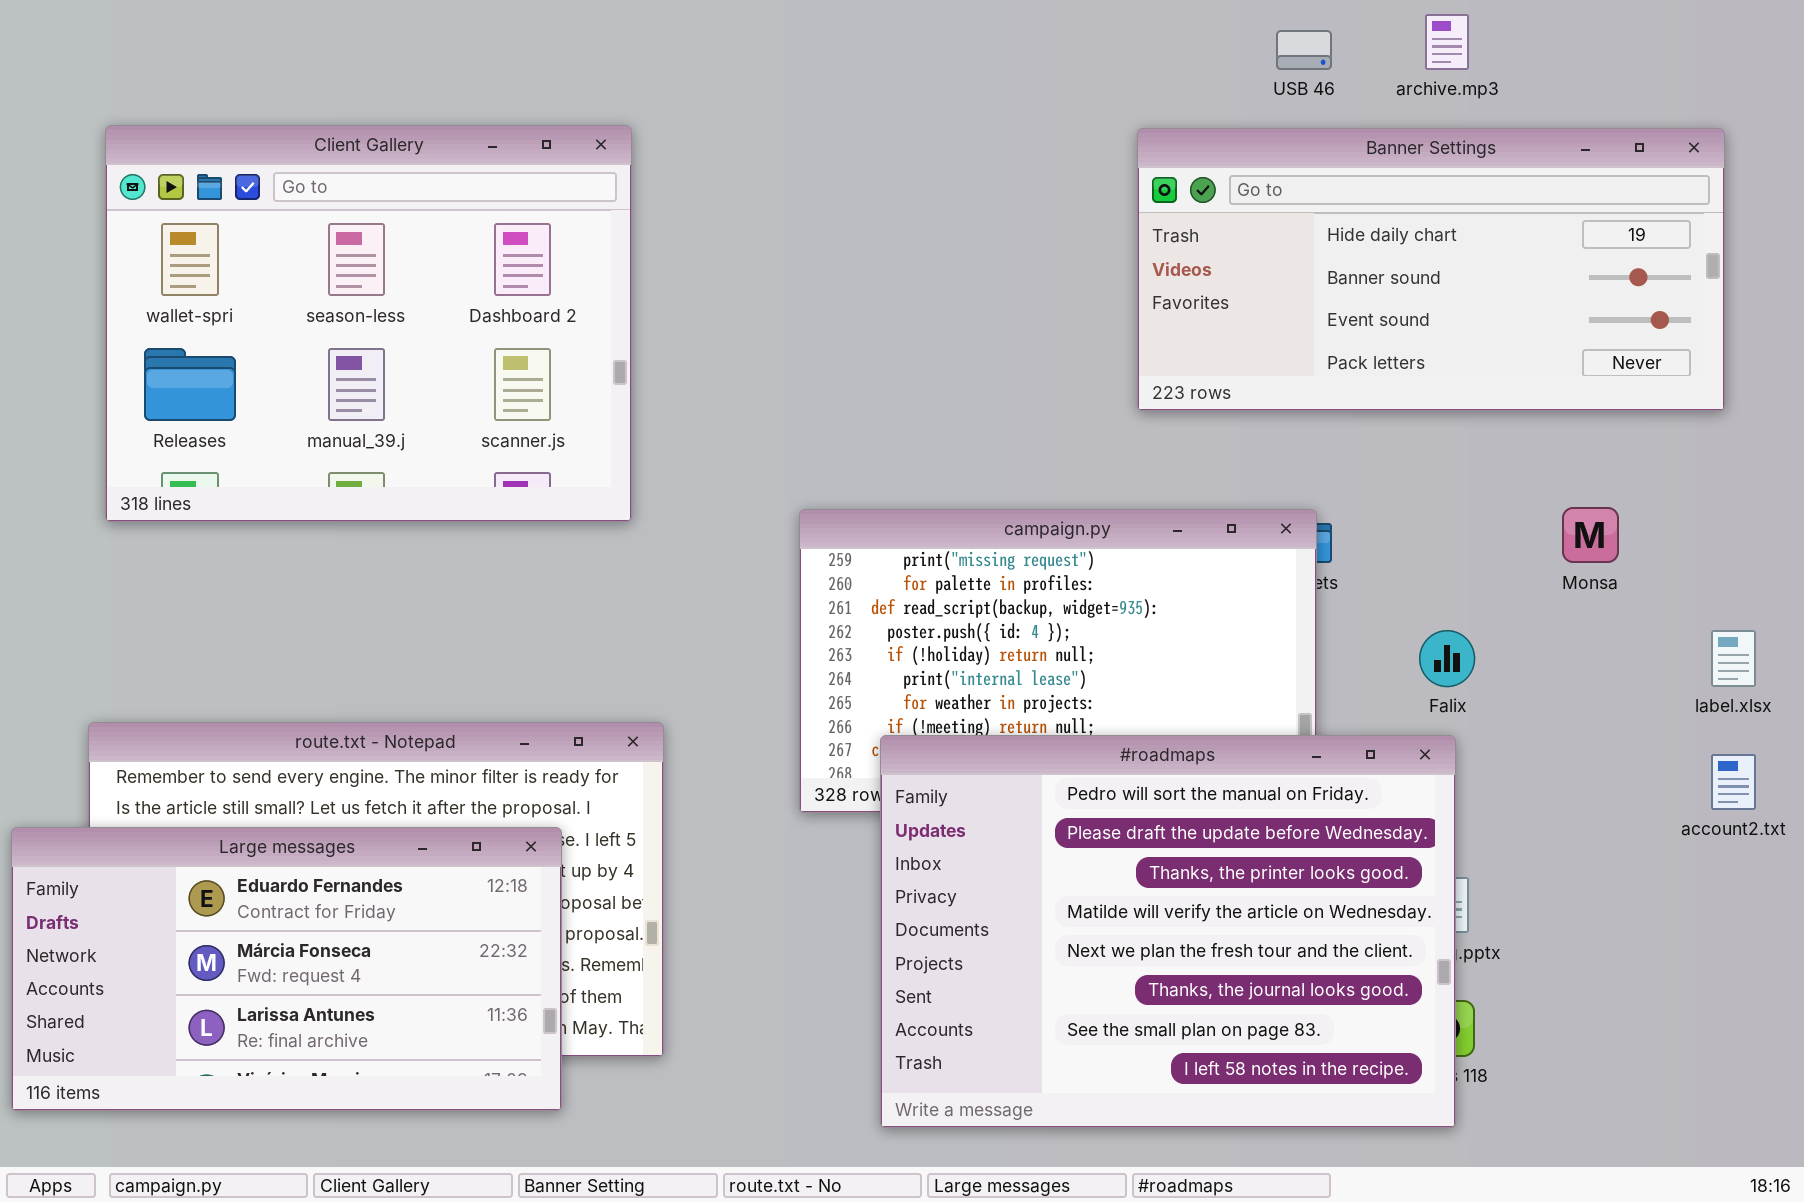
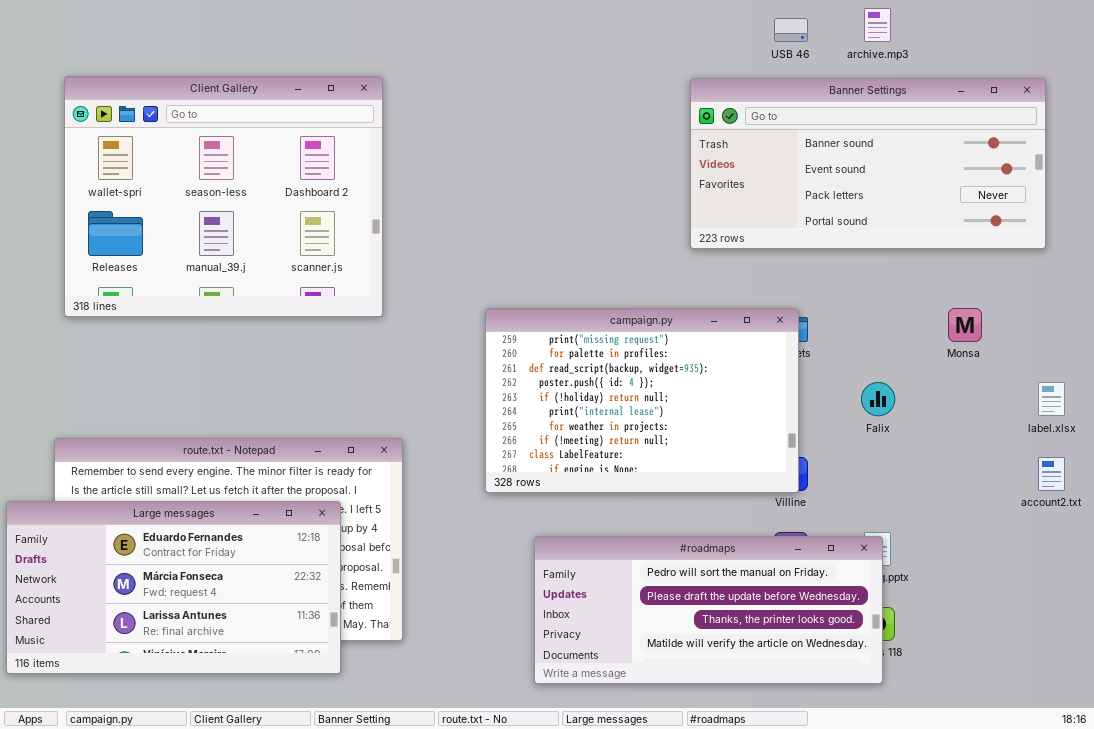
Banner Settings: [1137,128,1725,411] -> [690,78,1046,249], scrolled down 1 row
#roadmaps: [880,735,1456,1128] -> [534,536,883,684], resized

